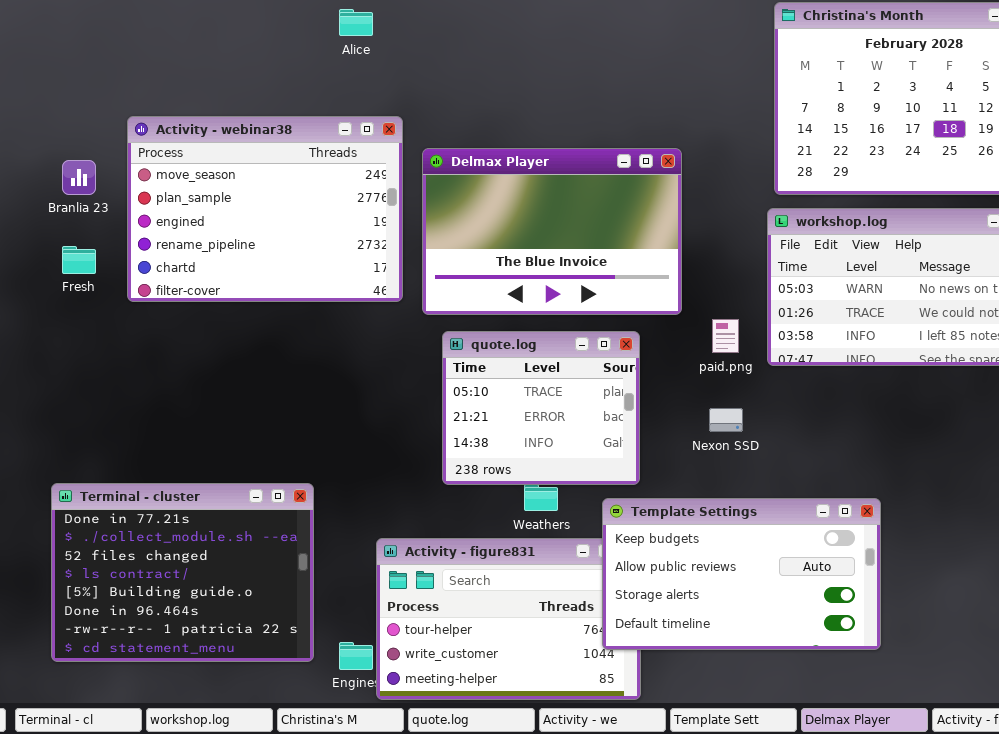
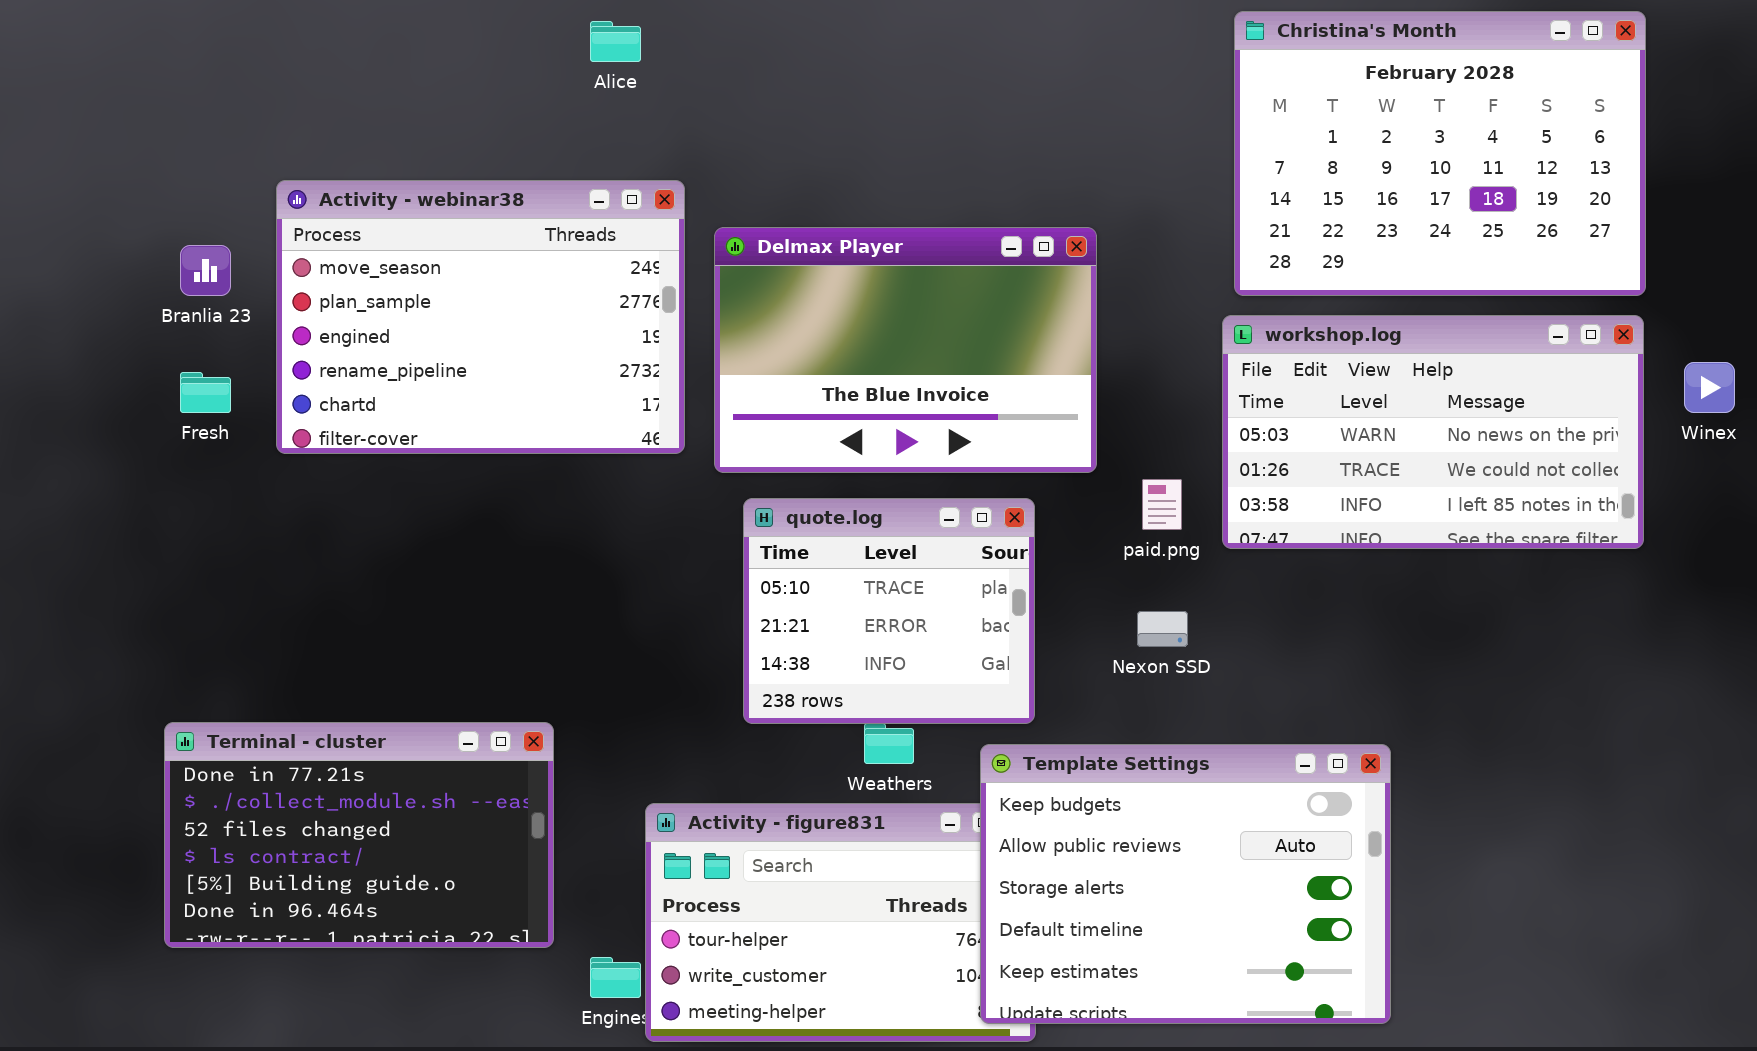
Terminal - cluster: [51,483,314,662] -> [164,722,554,948], resized
Template Settings: [602,498,881,650] -> [980,744,1391,1024], resized

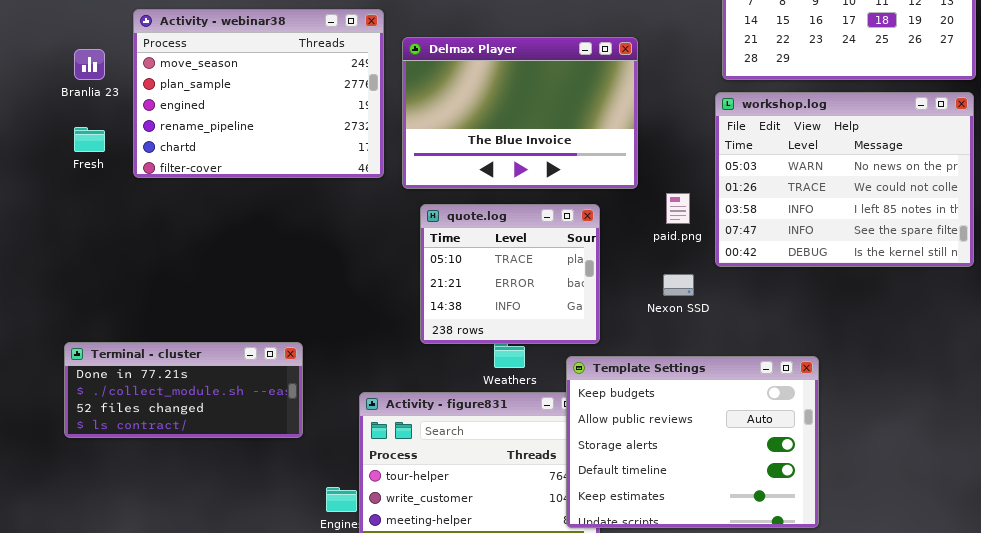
workshop.log: [1222,315,1644,549] -> [715,92,974,267], resized
Terminal - cluster: [164,722,554,948] -> [64,342,303,438], resized

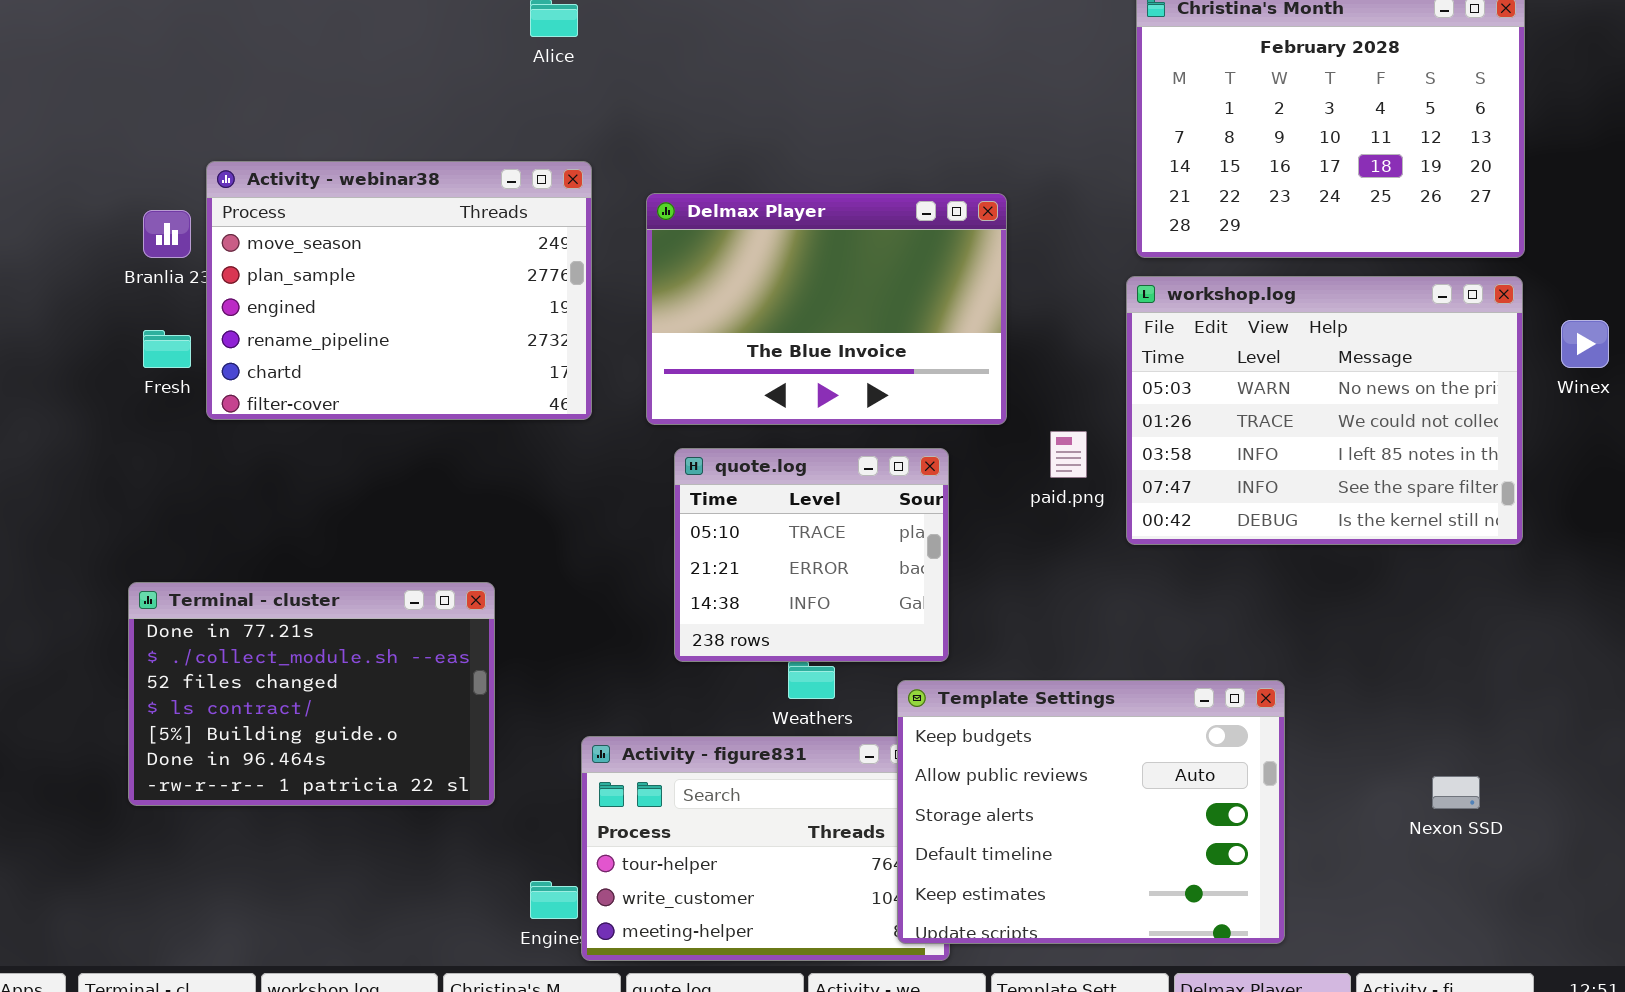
Activity - webinar38: [133,9,384,178] -> [206,161,592,420], moved
Nexon SSD: [663,274,694,296] -> [1432,776,1480,809], moved
Terminal - cluster: [64,342,303,438] -> [128,582,495,806], resized

